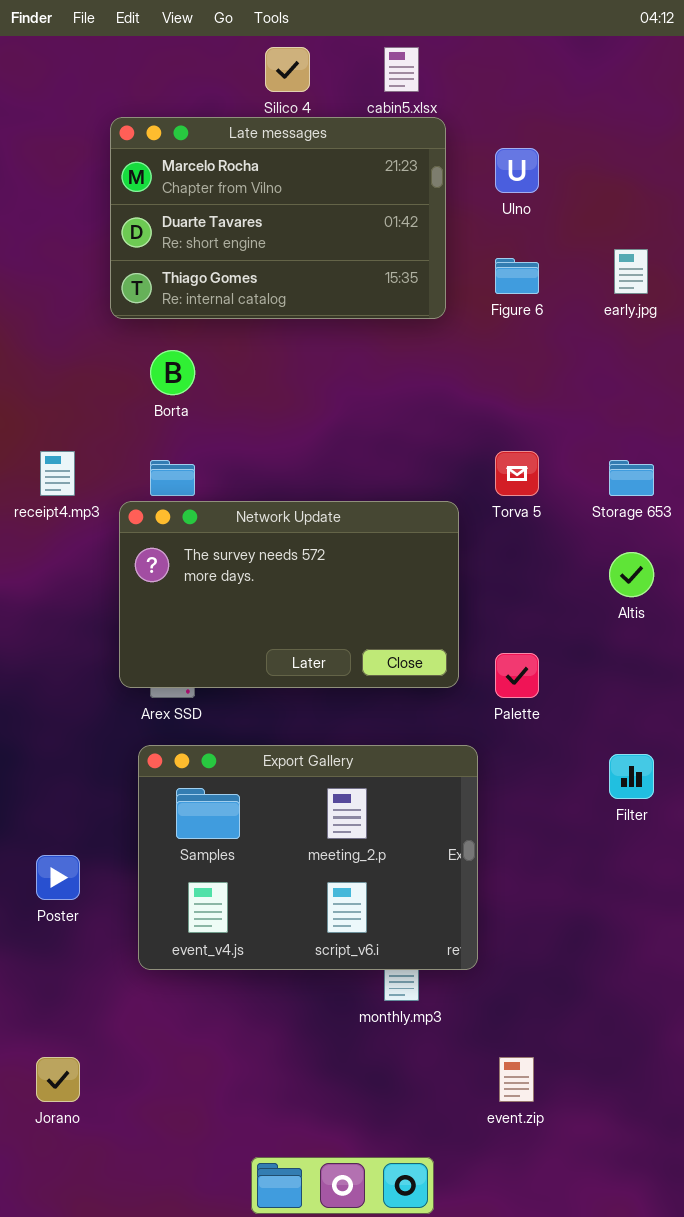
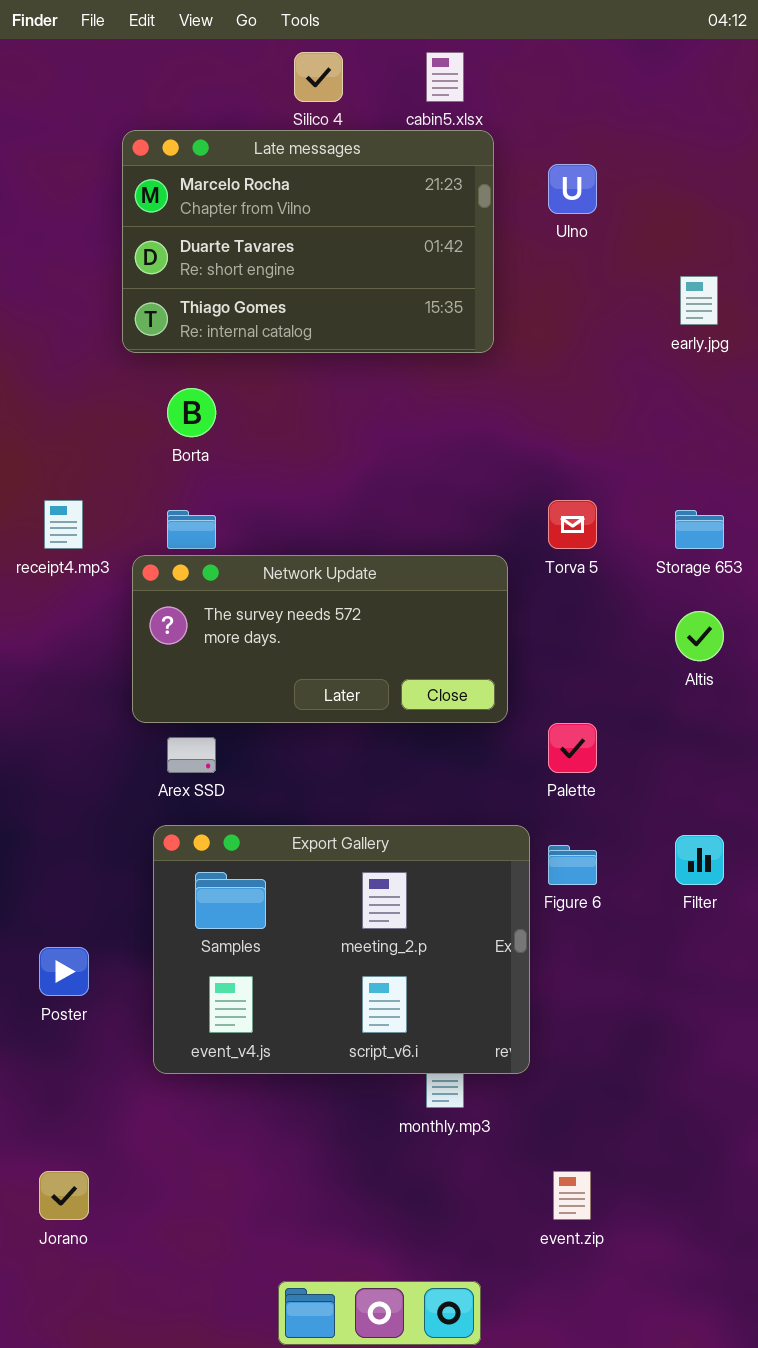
Figure 6: [495,258,539,294] -> [548,845,597,885], moved
Network Update: [119,501,459,688] -> [132,555,508,723], resized

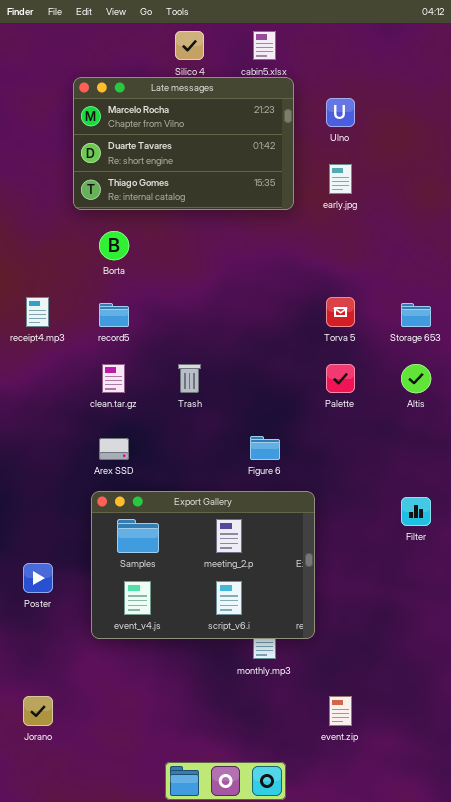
early.jpg: [680,276,718,325] -> [329,164,352,194], moved
Network Update: [132,555,508,723] -> none, closed
Palette: [548,723,597,773] -> [326,364,355,393], moved
Figure 6: [548,845,597,885] -> [250,436,280,460], moved

